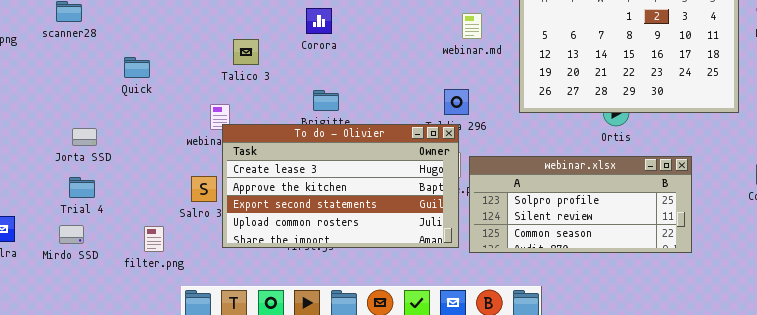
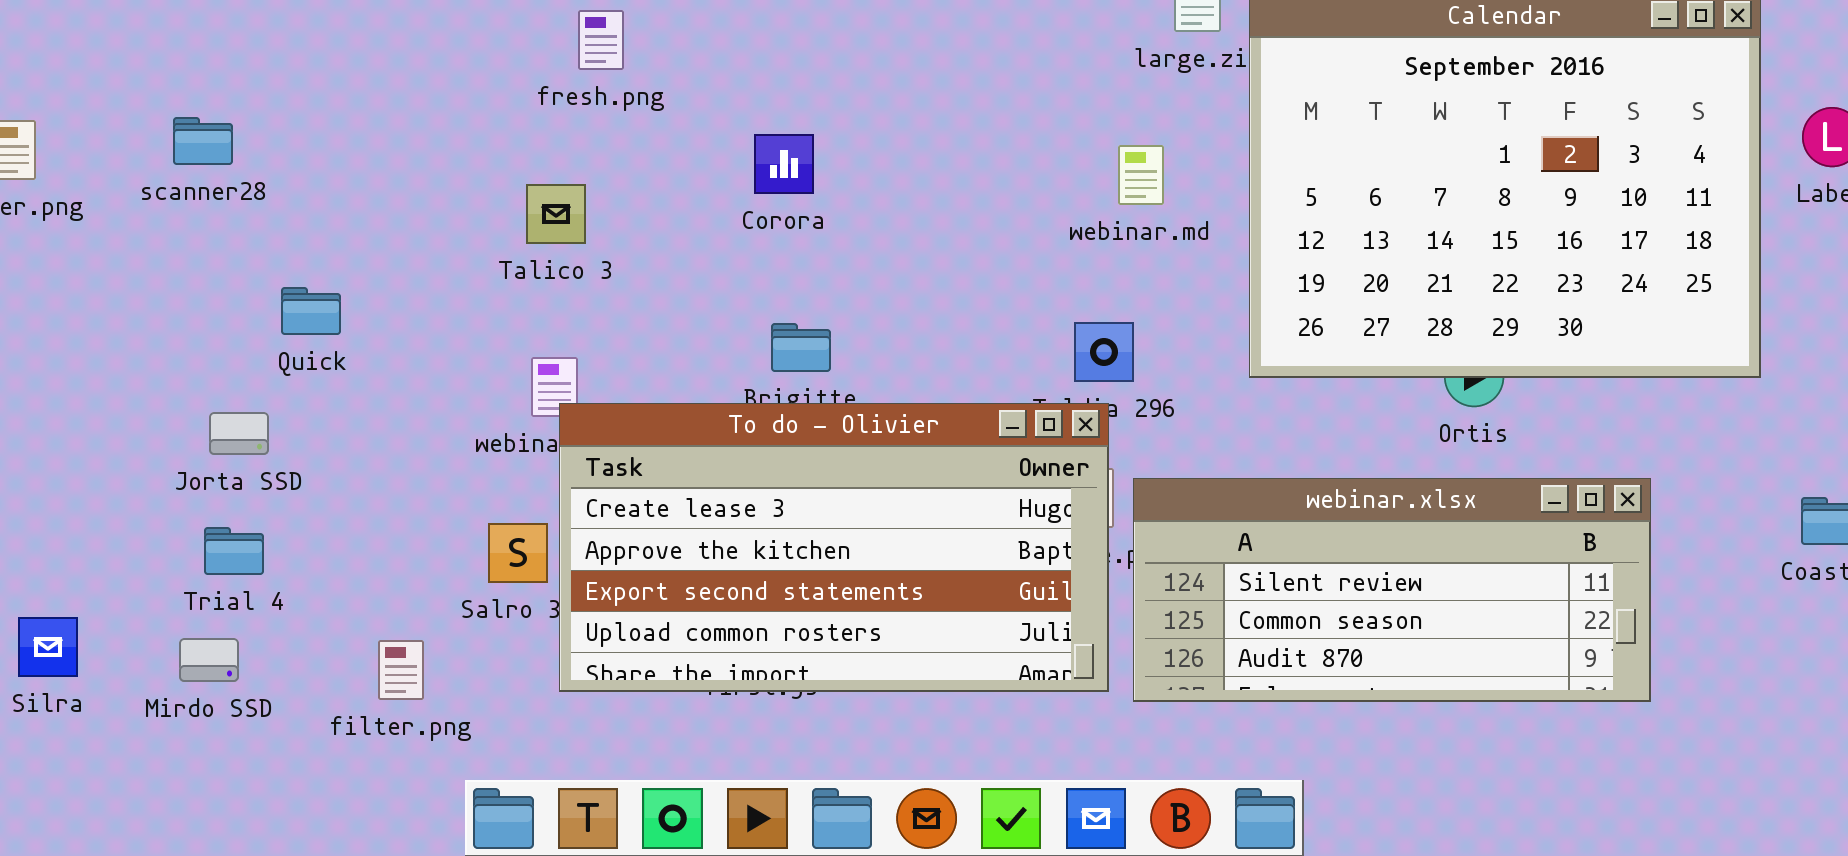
Talico 3: [233,39,259,65] -> [526,184,586,244], moved
Quick: [124,57,150,78] -> [281,287,341,335], moved
webinar.xlsx: [469,156,692,253] -> [1133,478,1651,702], scrolled down 1 row

